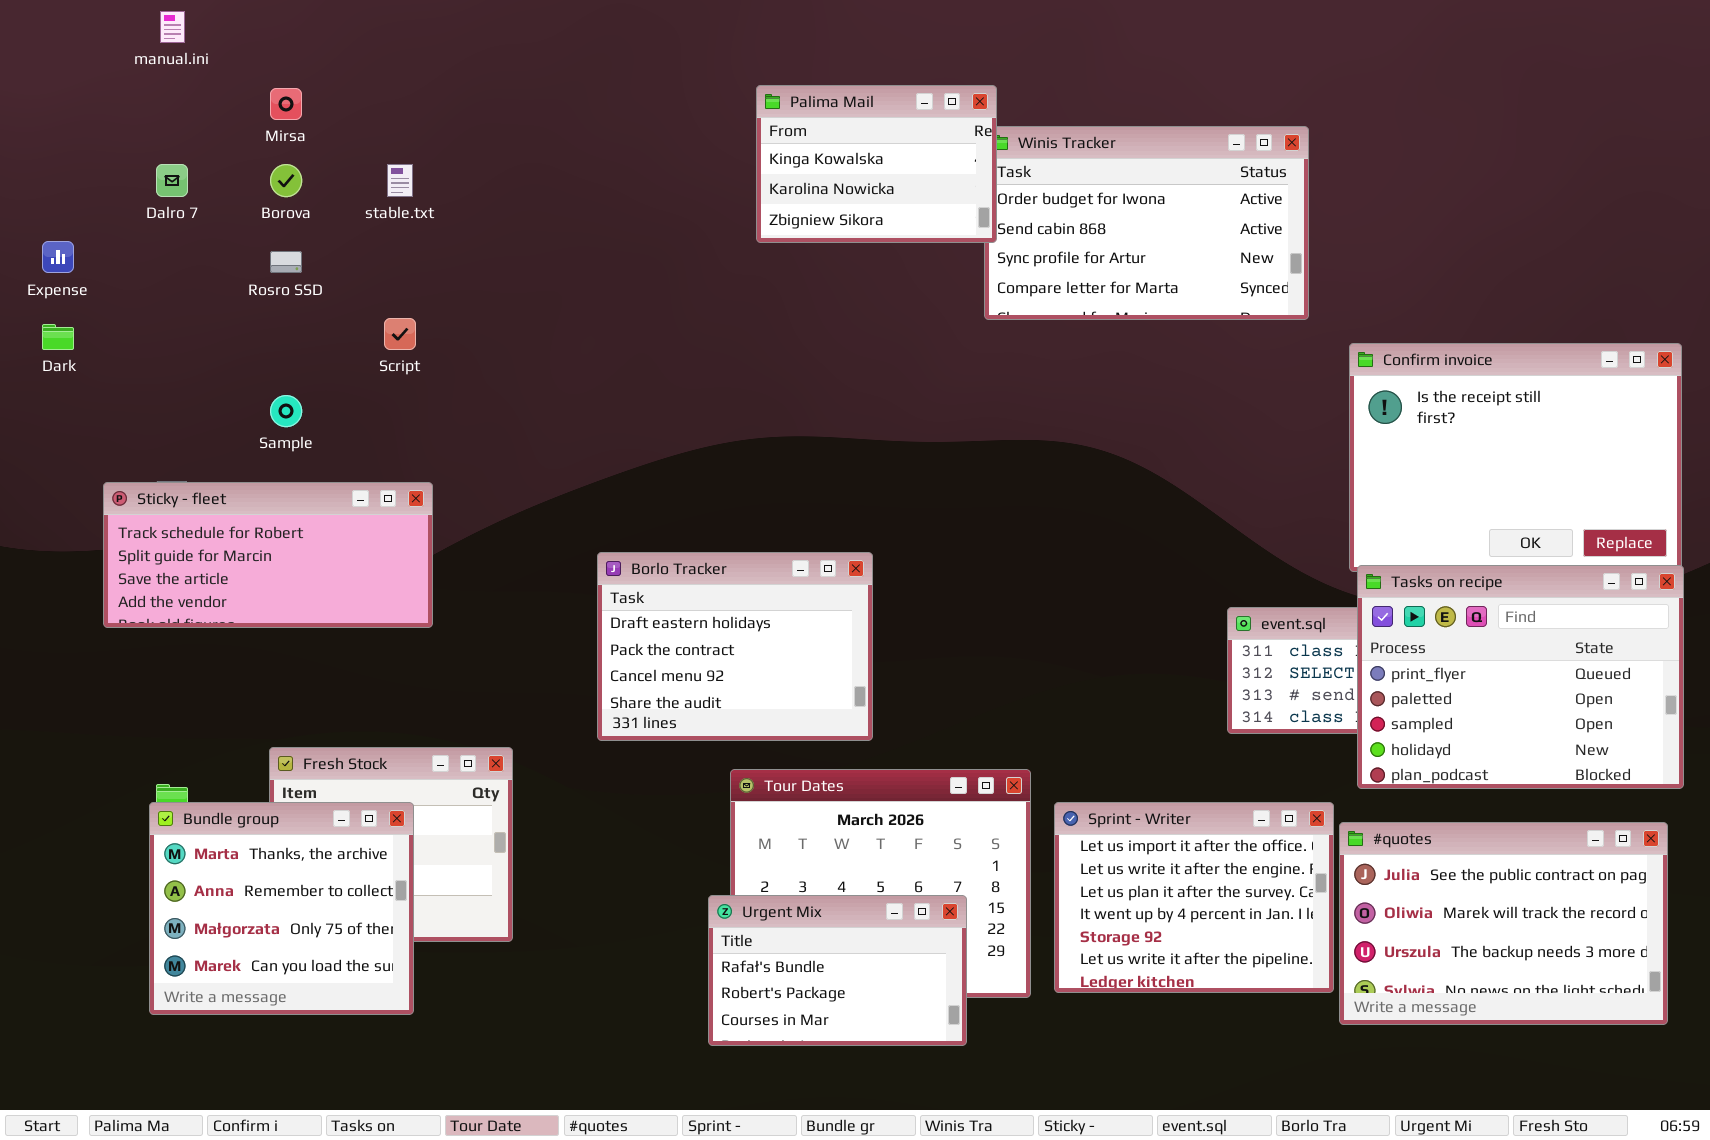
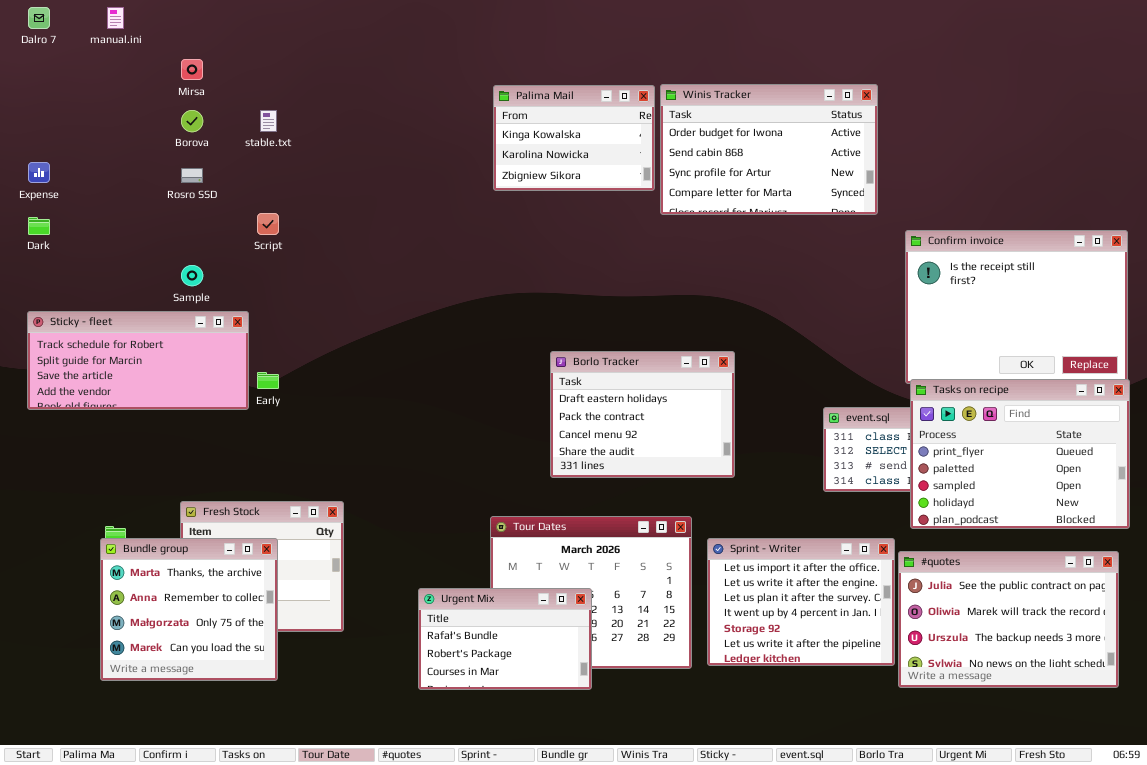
Palima Mail: [756,85,997,243] -> [493,85,655,191], moved
Dalro 7: [156,164,188,197] -> [28,7,50,29], moved
Sticky - fleet: [103,482,433,628] -> [27,311,249,410], moved
Borlo Tracker: [597,552,873,741] -> [550,351,735,478], moved
Urgent Mix: [708,895,967,1046] -> [418,588,592,690], moved

